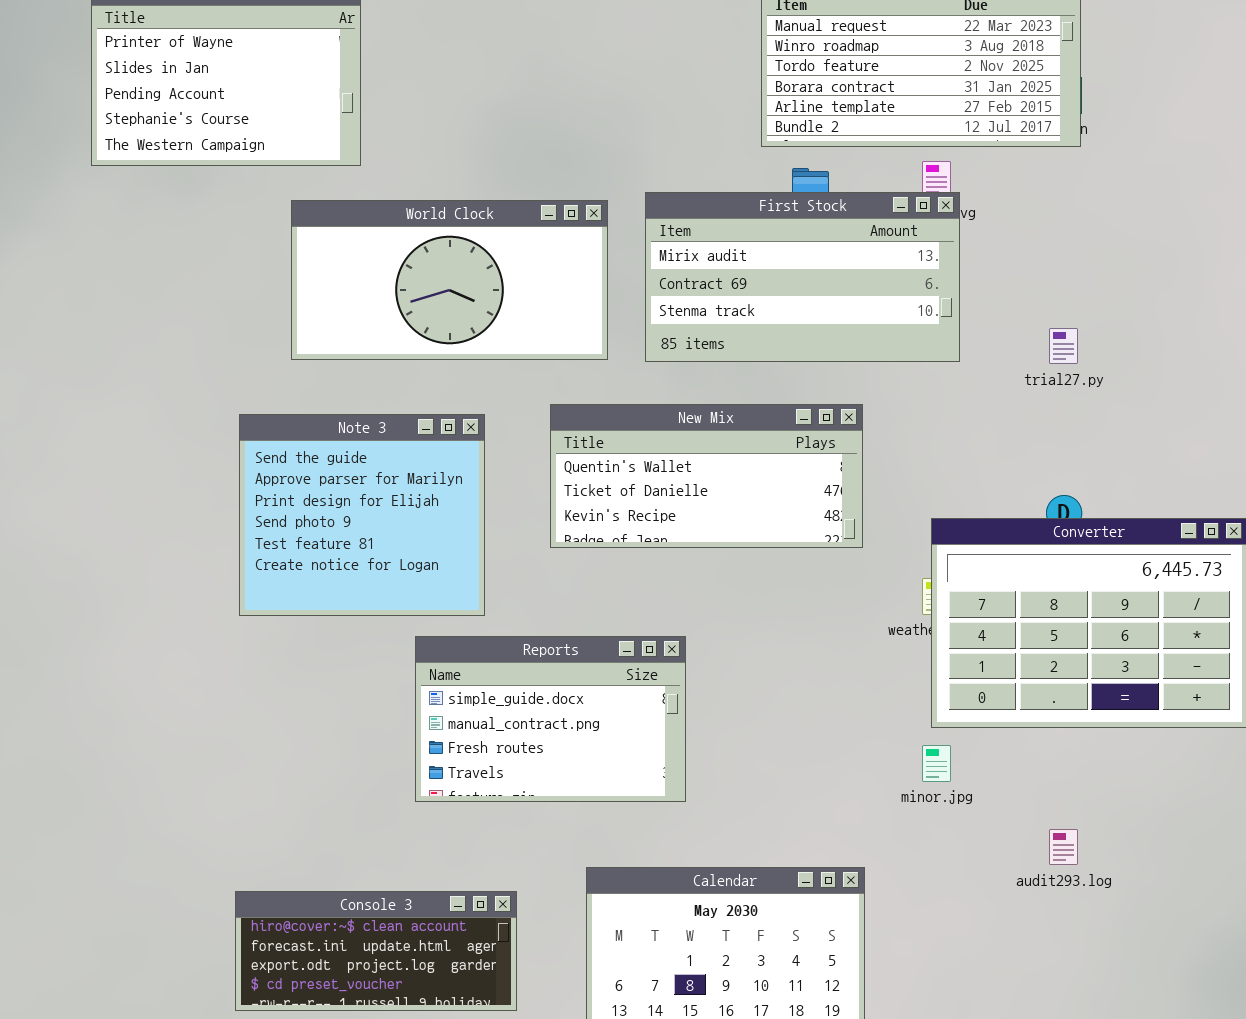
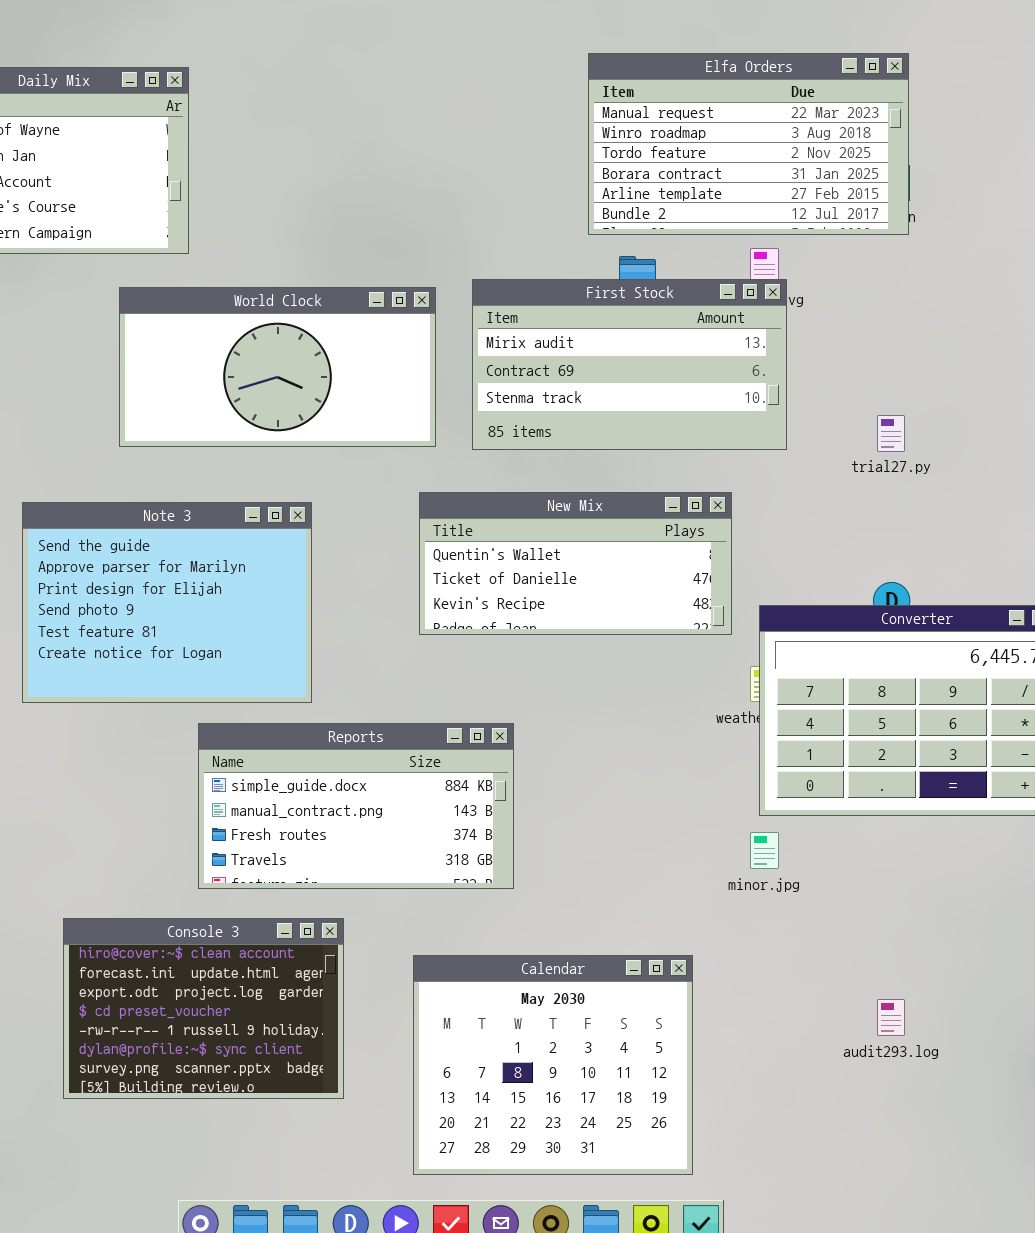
New Mix: [550,404,863,548] -> [419,492,732,635], moved
Note 3: [239,414,485,616] -> [22,502,312,703], resized
Reports: [415,636,686,802] -> [198,723,514,889], resized
audit293.log: [1049,829,1078,865] -> [877,999,905,1036], moved
Console 3: [235,891,517,1011] -> [63,918,344,1099], resized

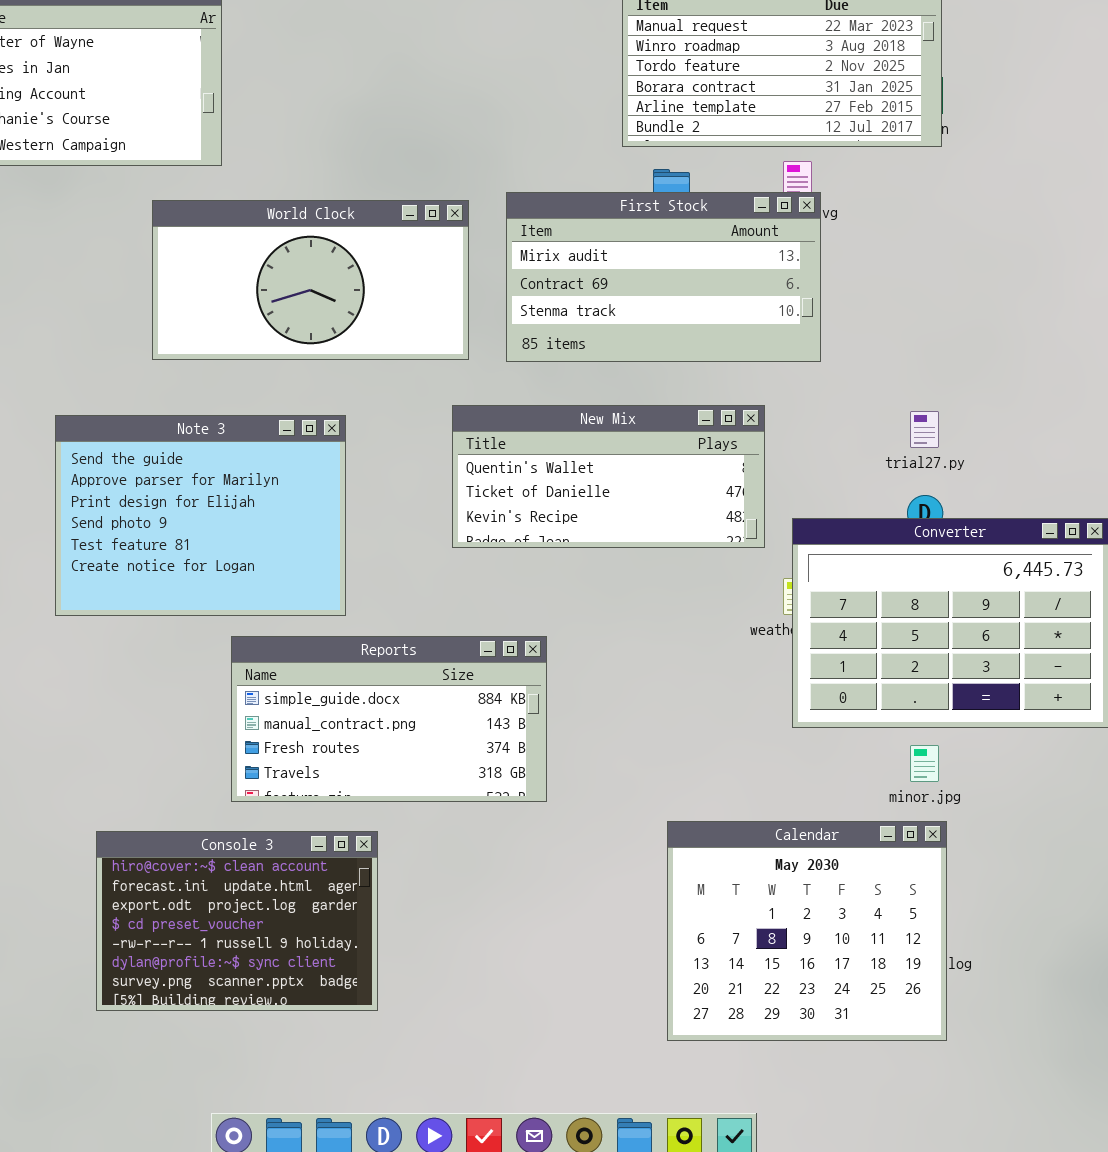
trial27.py: [877,415,905,452] -> [910,411,939,448], moved
minor.jpg: [750,832,779,869] -> [910,745,939,782], moved
Calendar: [413,955,693,1175] -> [667,821,947,1041], moved

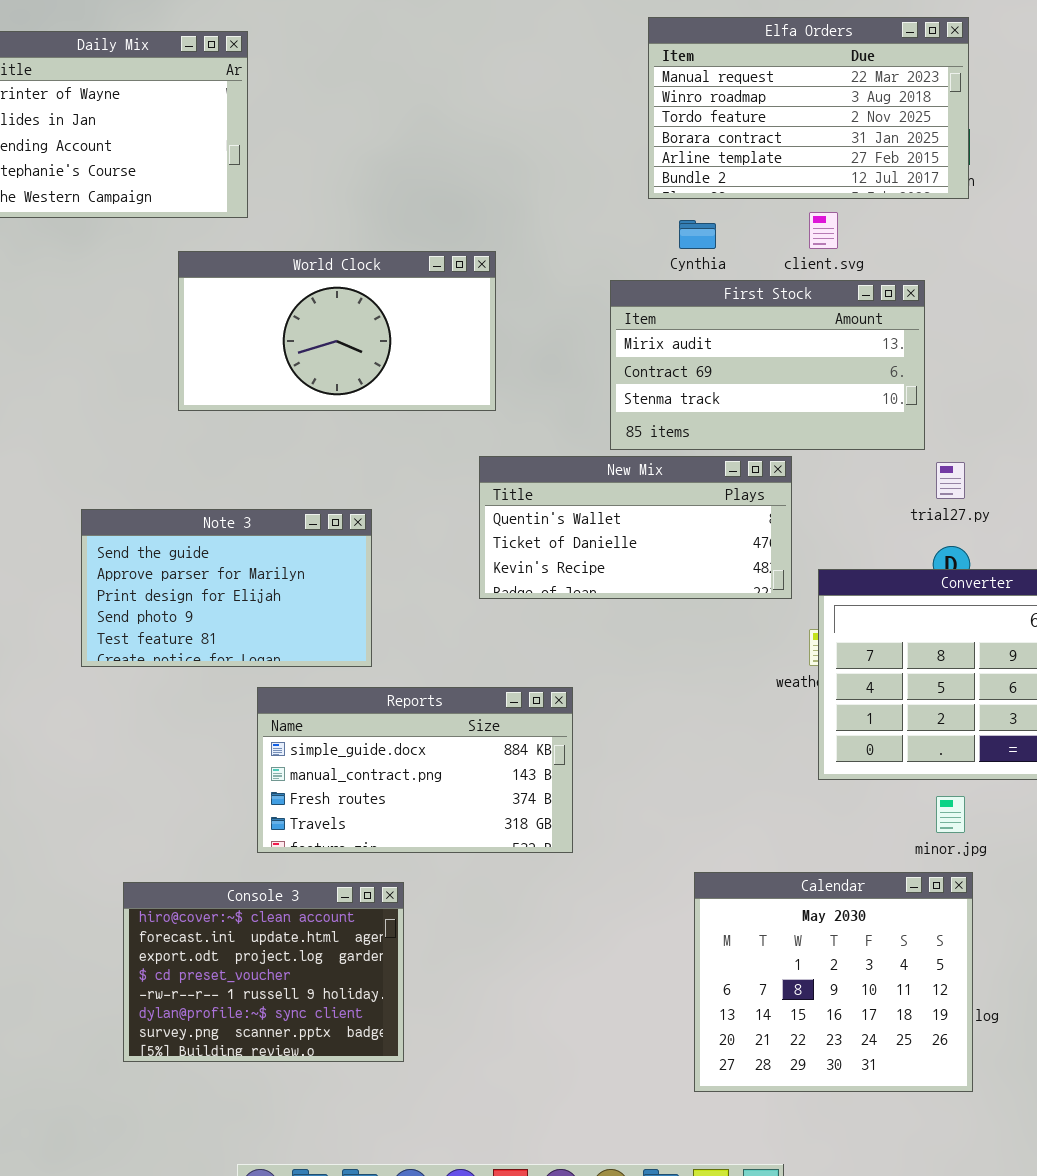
First Stock: [506,192,821,362] -> [610,280,925,450], moved
Note 3: [55,415,346,616] -> [81,509,372,667], resized

